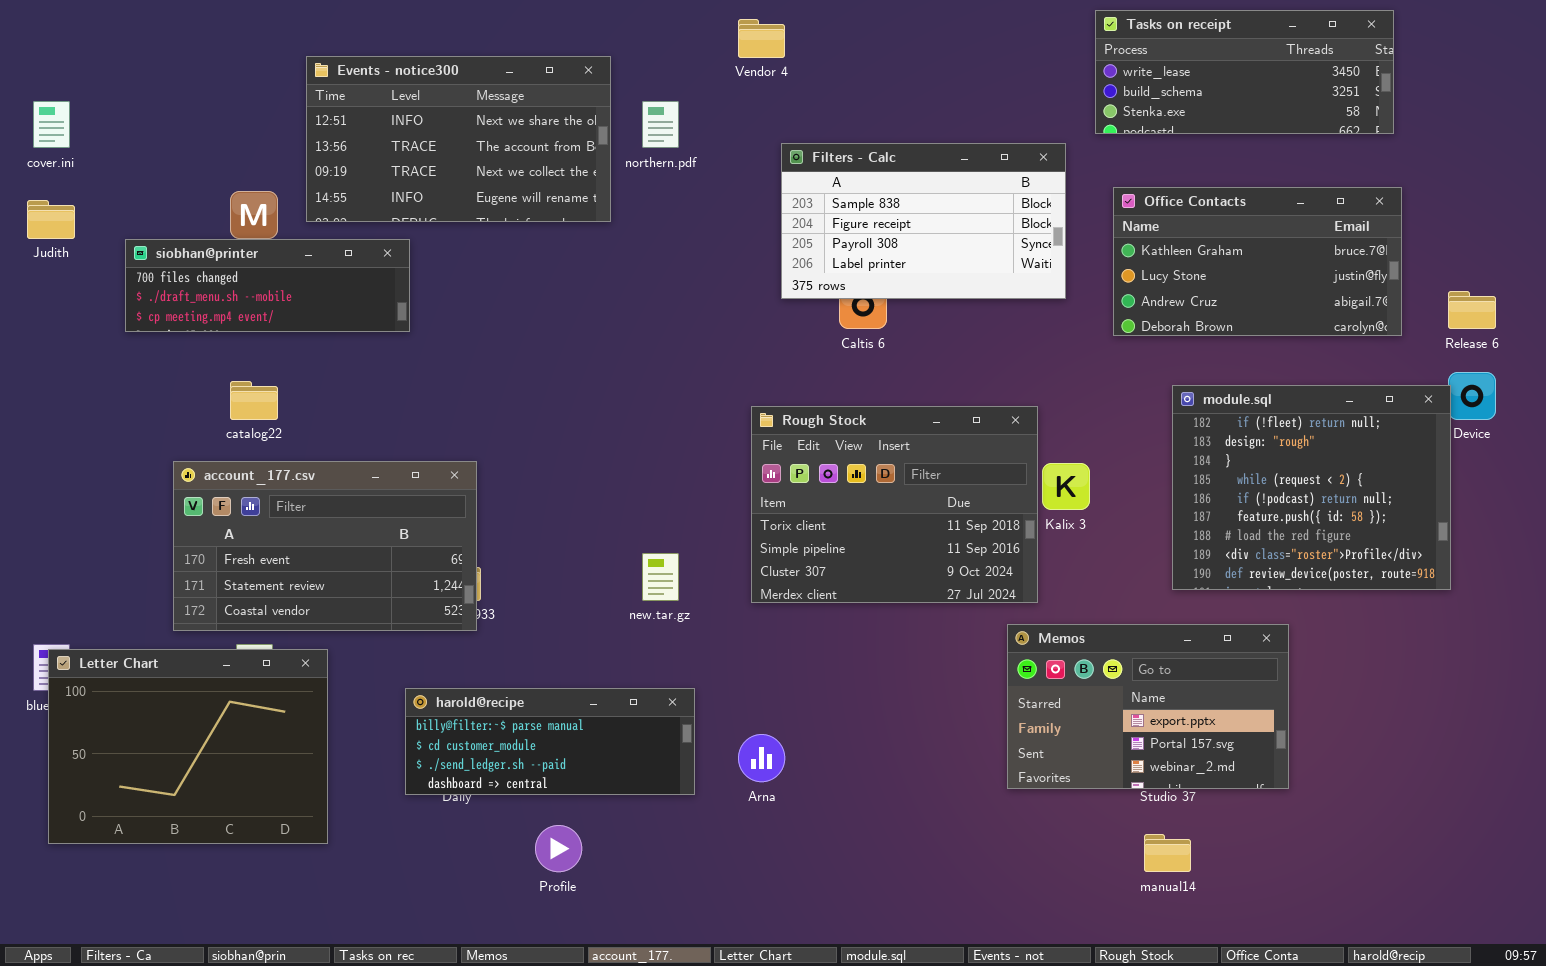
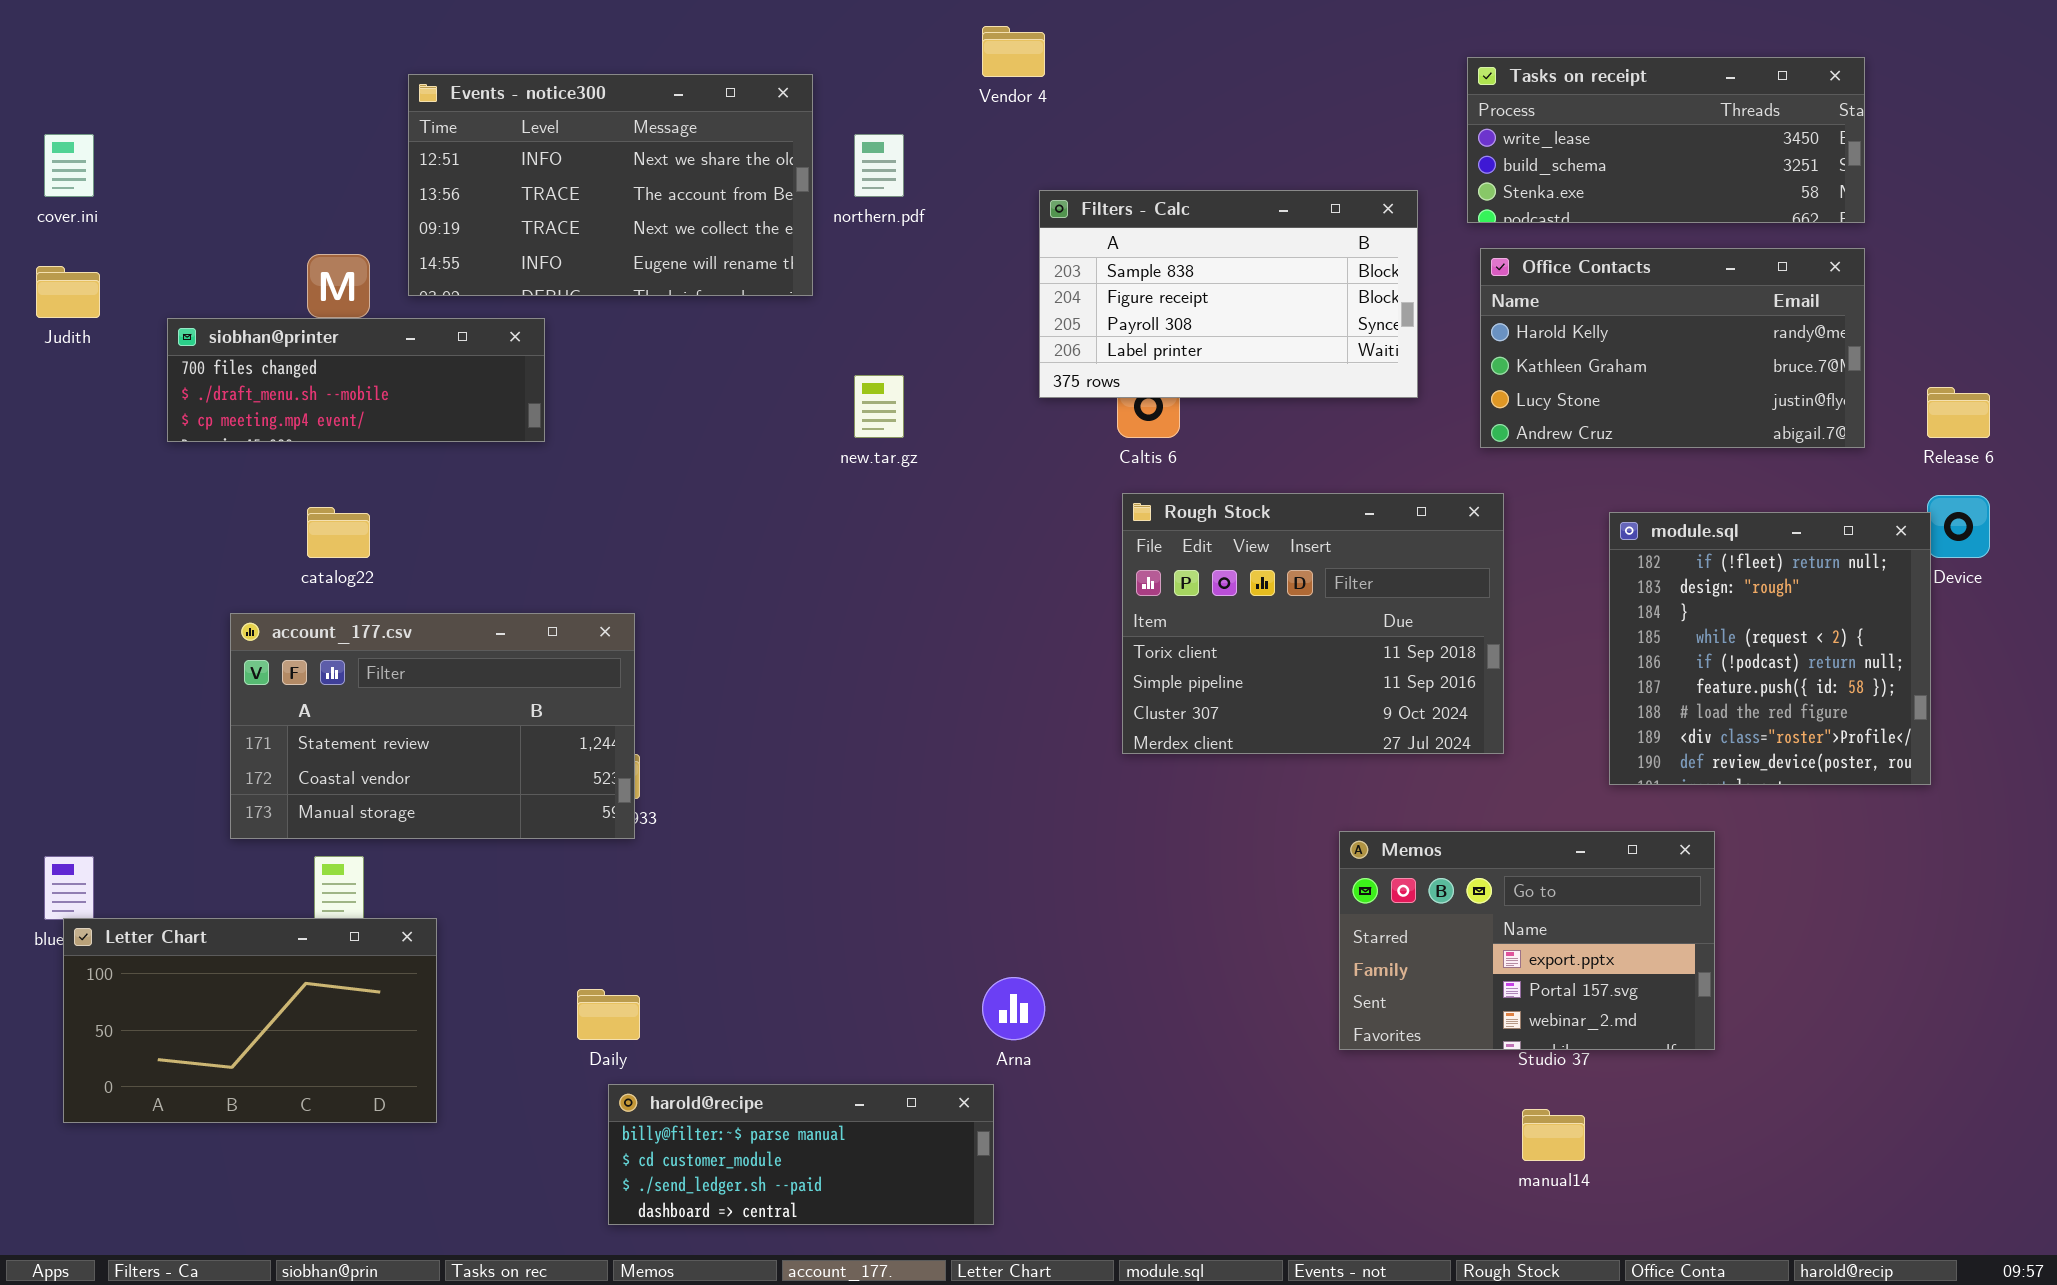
Tasks on receipt: [1095,10,1394,134] -> [1467,57,1865,223], moved
Office Contacts: [1113,187,1402,336] -> [1480,248,1865,448], scrolled up 1 row
module.sql: [1172,385,1451,590] -> [1609,512,1931,785], resized
Rough Stock: [751,406,1038,603] -> [1122,493,1504,754], moved
account_177.csv: [173,461,477,631] -> [230,613,635,839], scrolled down 1 row
new.tar.gz: [642,553,679,601] -> [854,375,904,438], moved
Letter Chart: [48,649,328,844] -> [63,918,437,1123], resized
harold@recipe: [405,688,695,795] -> [608,1084,994,1225], moved

